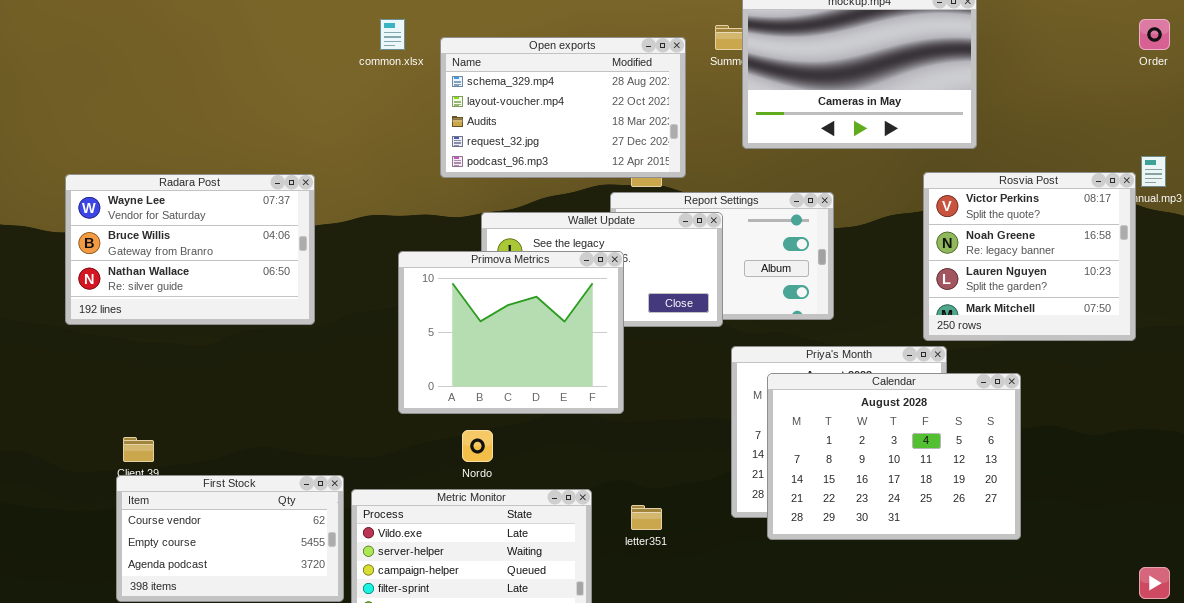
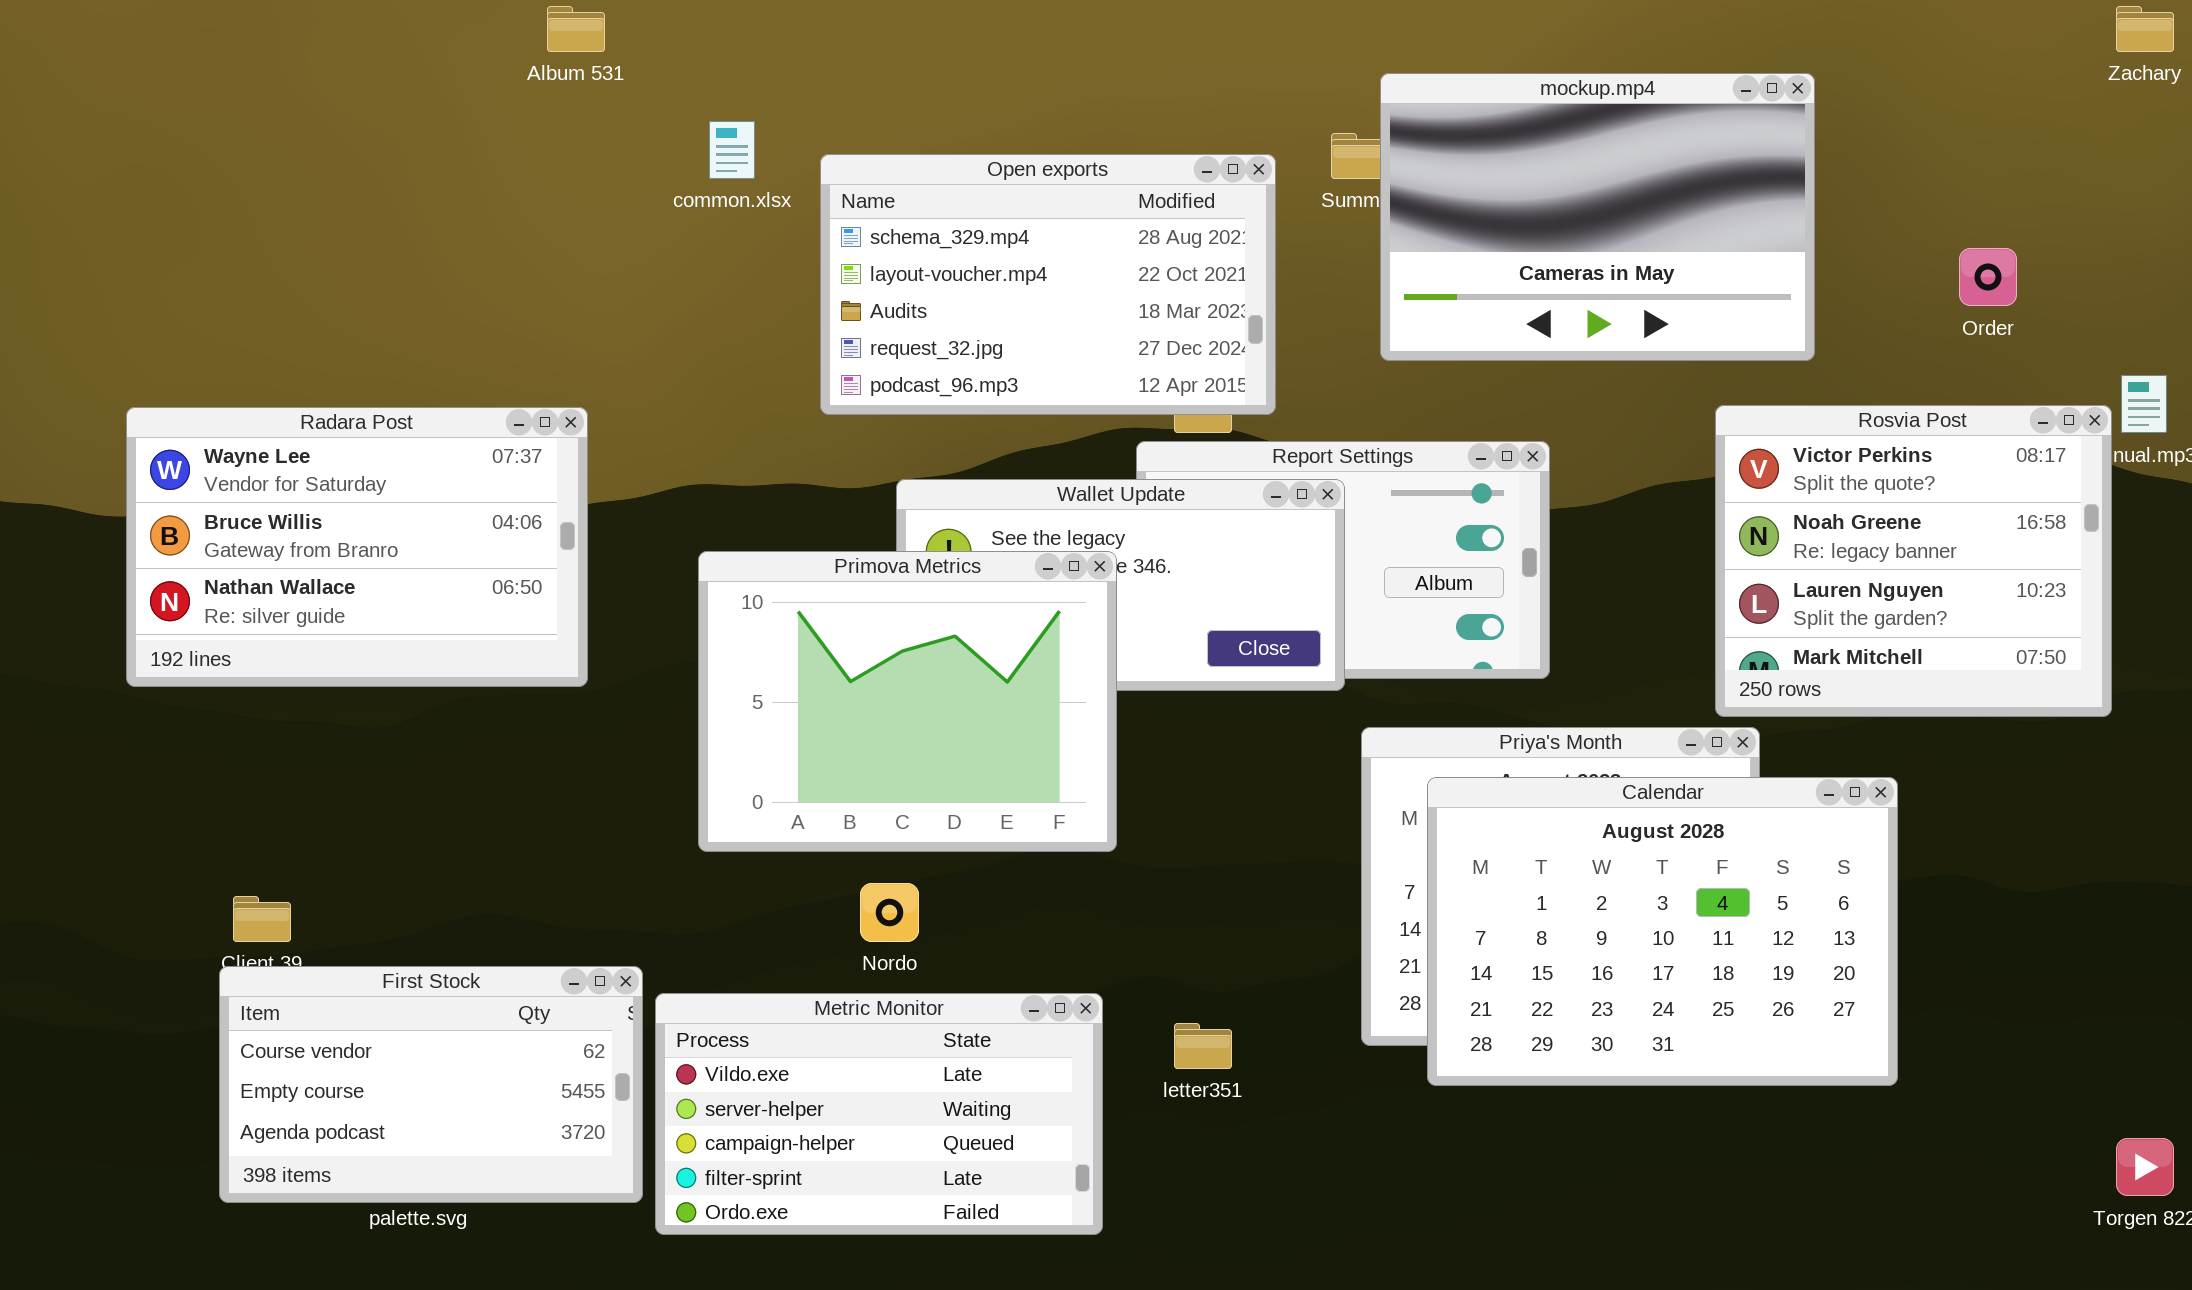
Order: [1139,19,1170,50] -> [1959,248,2017,306], moved
Primova Metrics: [398,251,624,414] -> [698,551,1117,852], moved

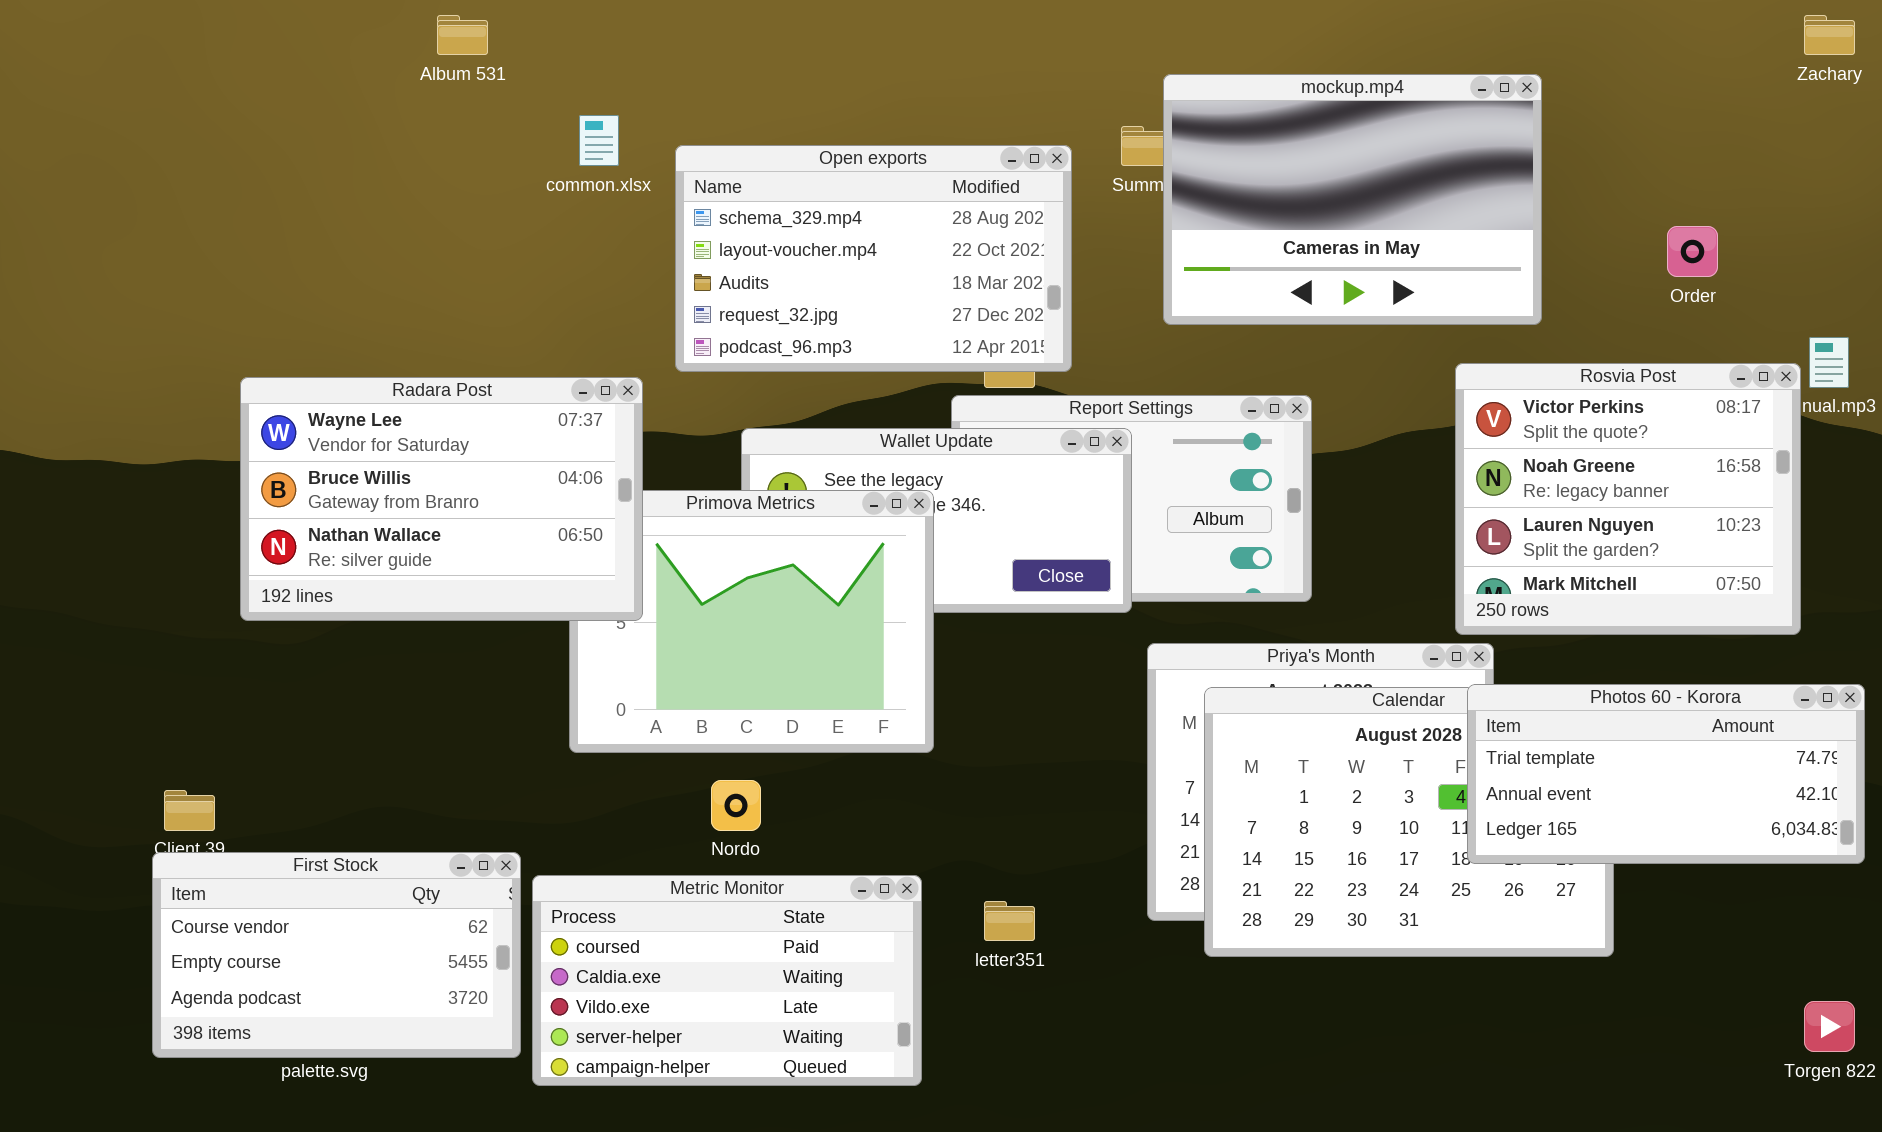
Radara Post: [126,407,588,687] -> [240,377,643,621], moved
Photos 60 - Korora: none -> [1467,684,1865,864], opened
Metric Monitor: [655,993,1103,1235] -> [532,875,922,1086], scrolled up 2 rows

